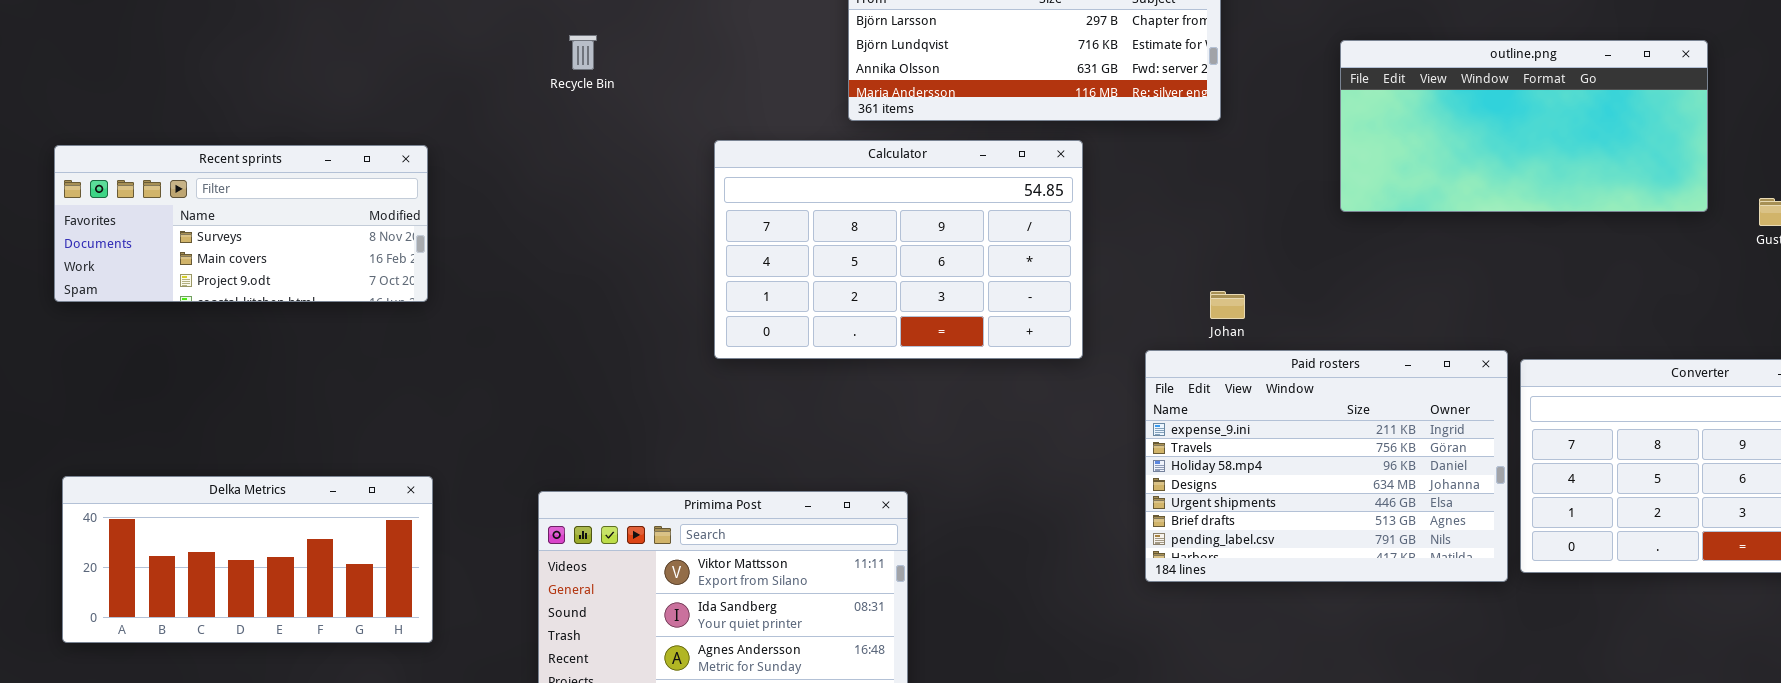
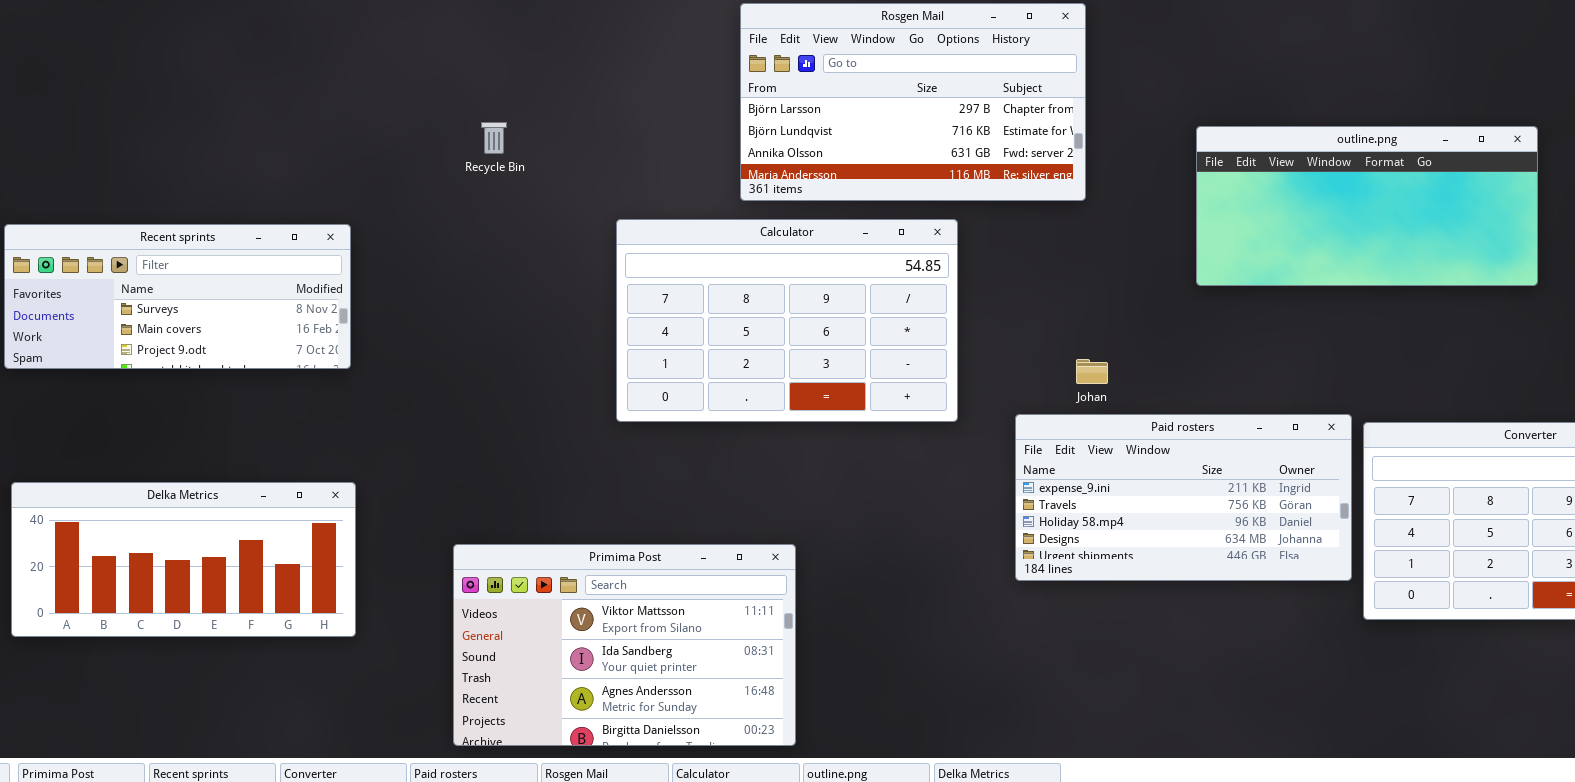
Paid rosters: [1145,350,1508,582] -> [1015,414,1352,581], resized
Delka Metrics: [62,476,433,643] -> [11,482,356,637], moved

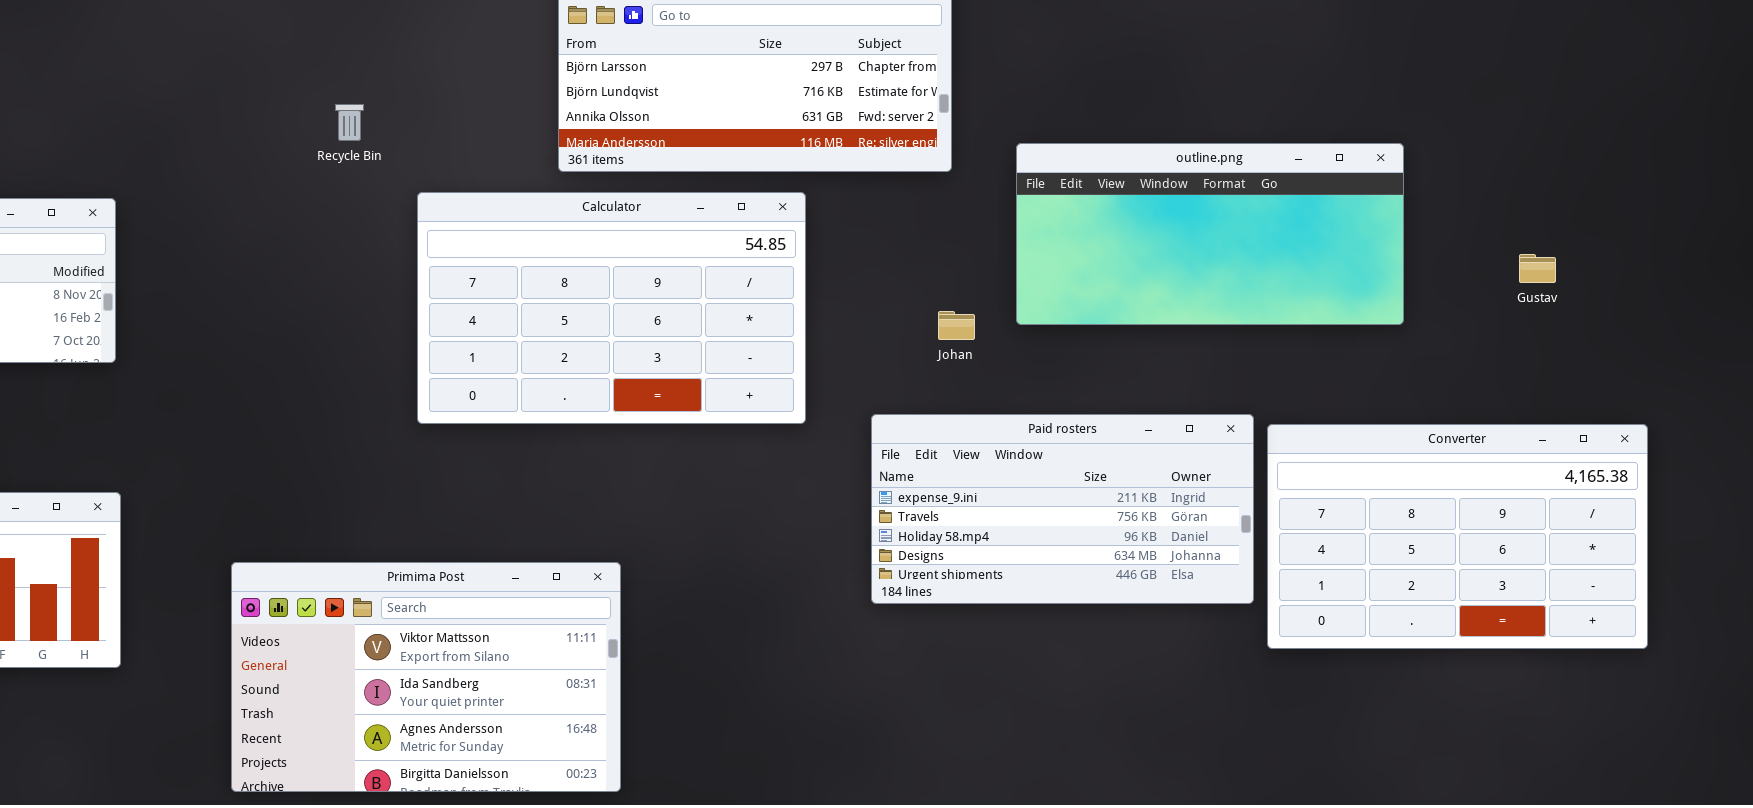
Recycle Bin: [481,122,507,154] -> [335,104,364,141], moved
outline.png: [1196,126,1538,286] -> [1016,143,1404,325], moved
Johan: [1076,359,1108,384] -> [938,311,975,340], moved

